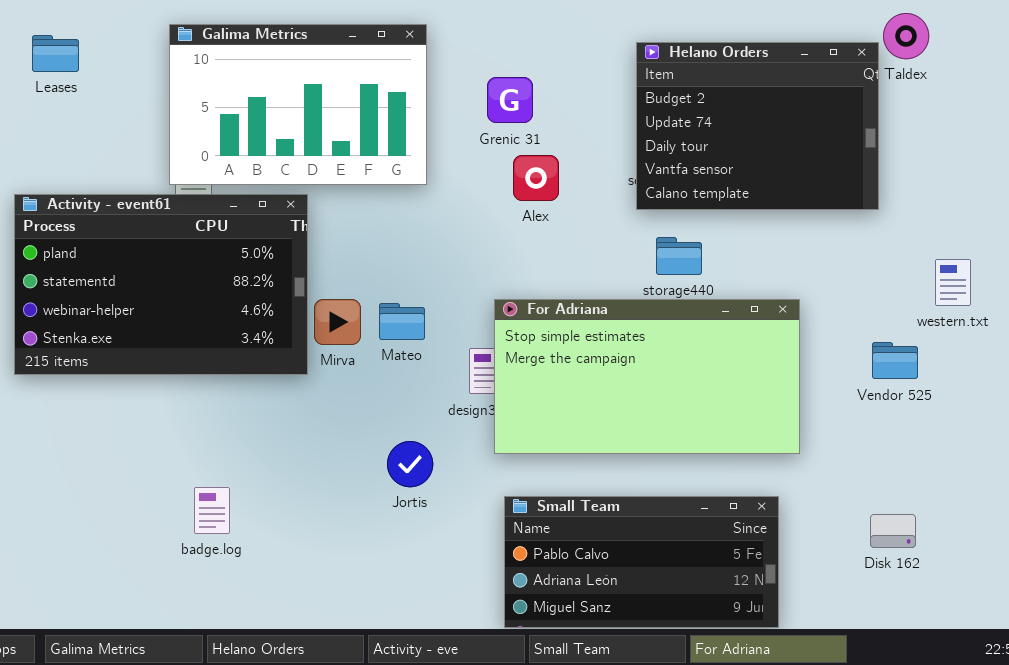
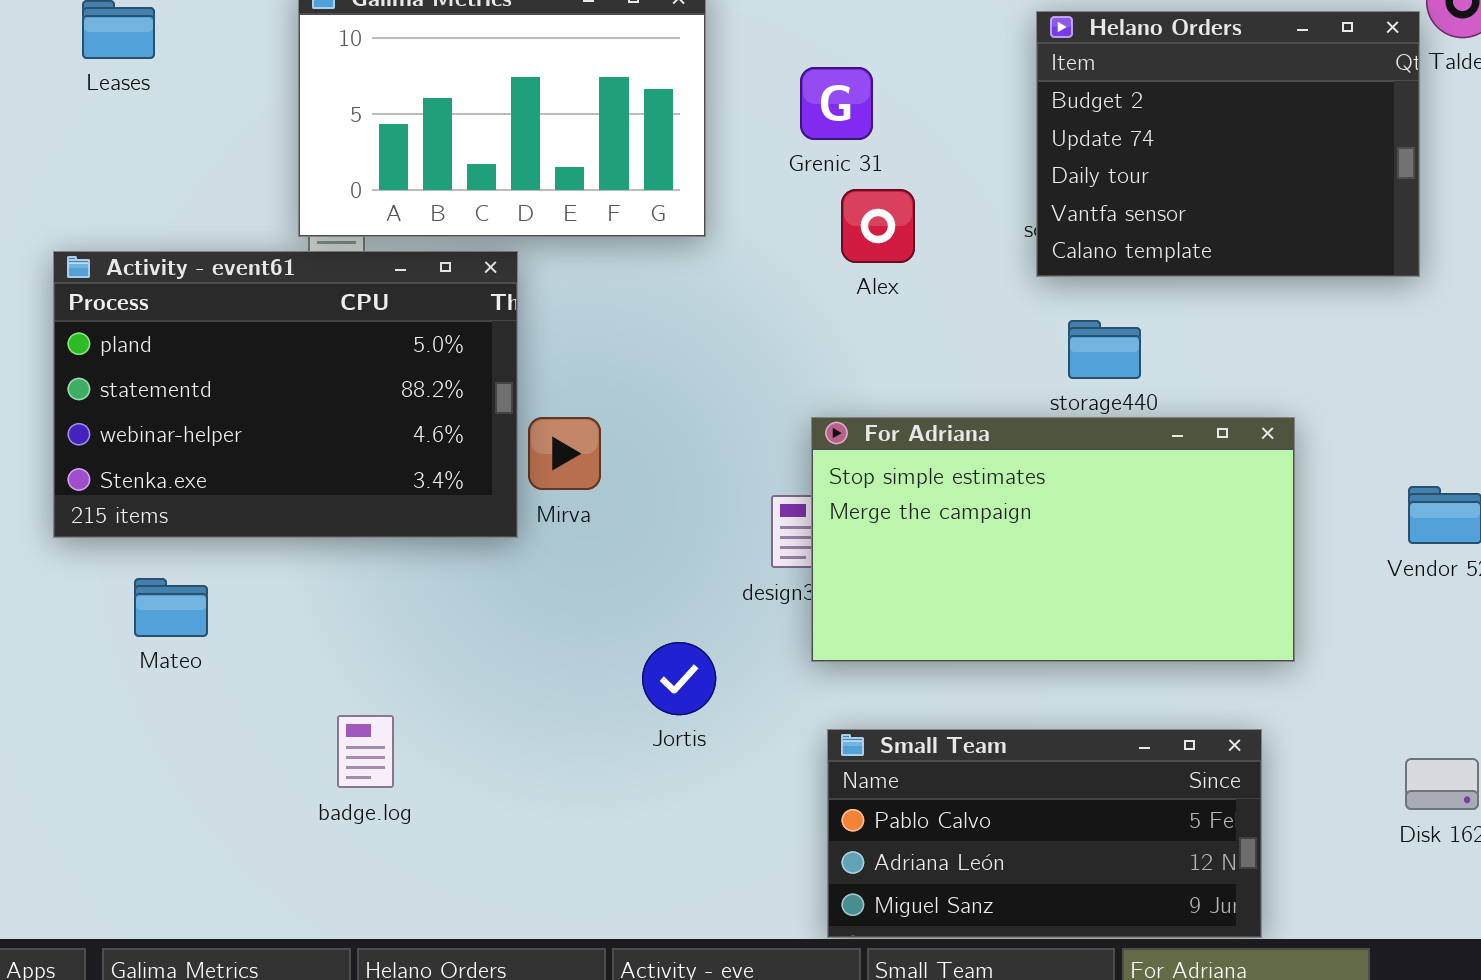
Mateo: [379,303,425,340] -> [134,578,208,637], moved

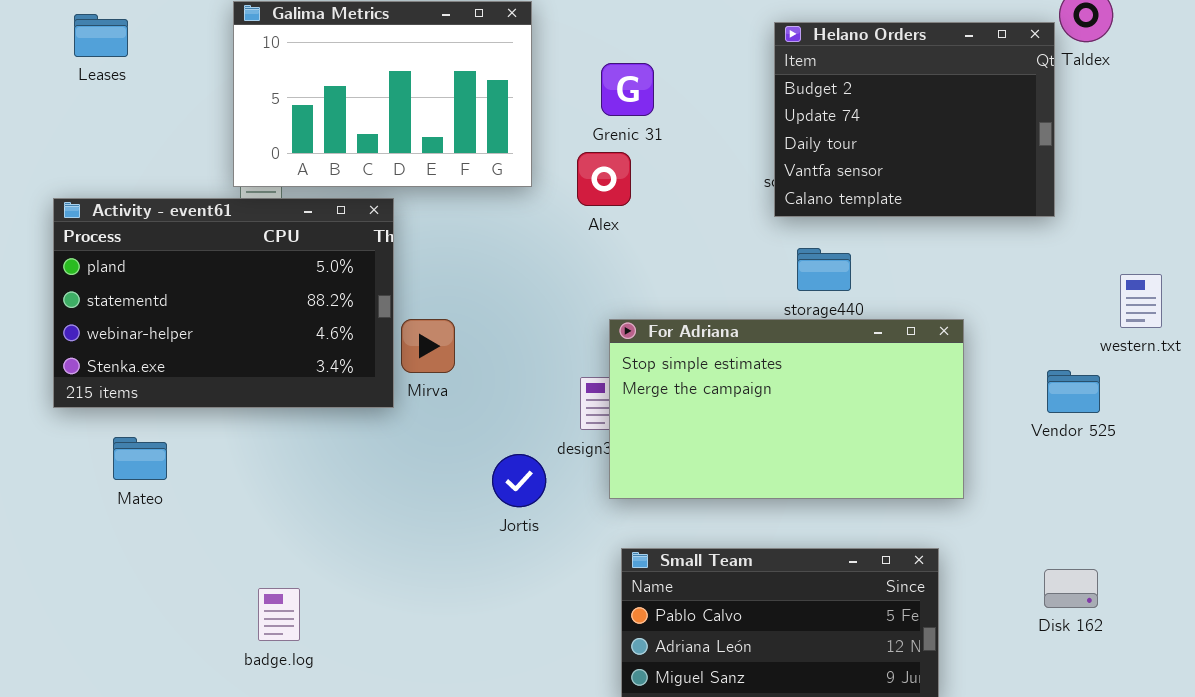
Alex: [841,189,915,263] -> [577,152,631,206], moved
Jortis: [642,642,716,715] -> [492,454,546,507], moved
badge.log: [337,715,394,788] -> [258,588,300,641], moved

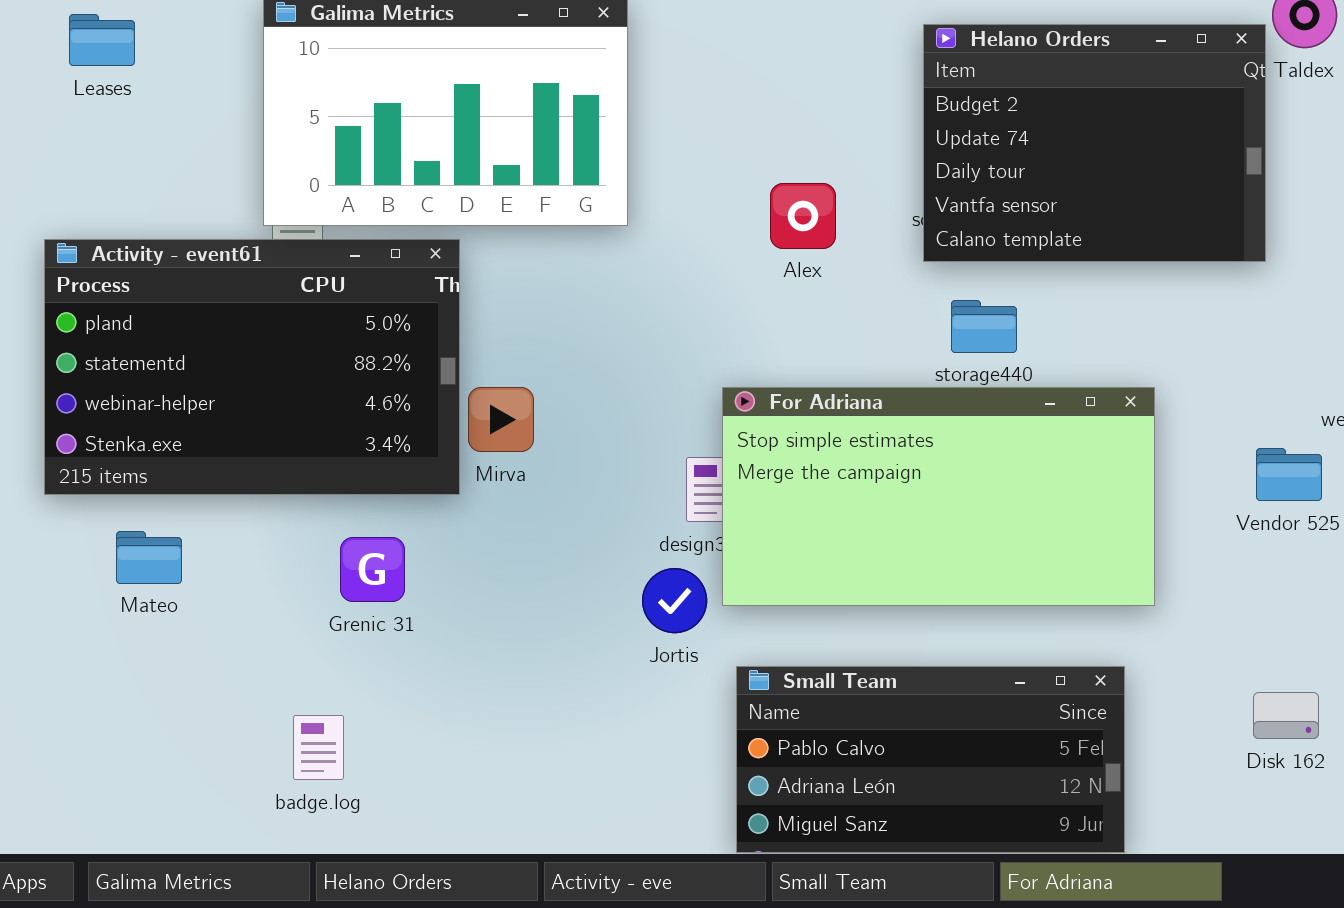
Grenic 31: [601,63,654,116] -> [340,537,405,602], moved
Alex: [577,152,631,206] -> [770,183,836,249], moved
Jortis: [492,454,546,507] -> [642,568,707,633], moved

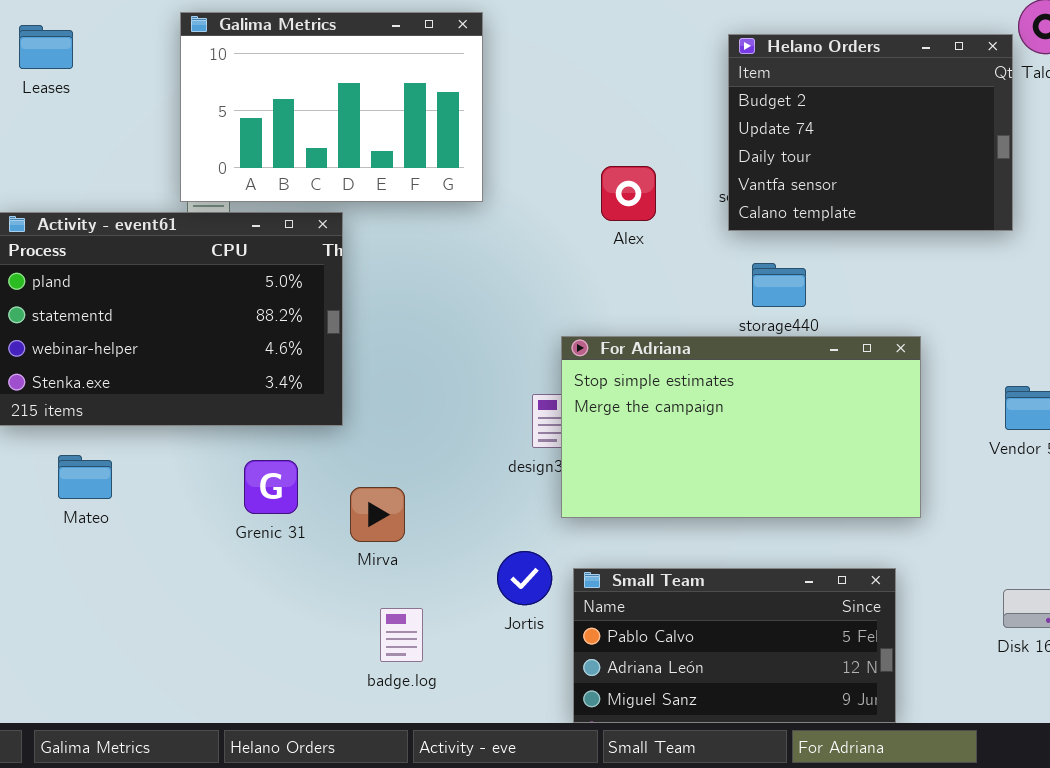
Mirva: [468,387,534,452] -> [350,487,405,542], moved
Jortis: [642,568,707,633] -> [497,551,552,605], moved
badge.log: [293,715,344,780] -> [380,608,423,662], moved

